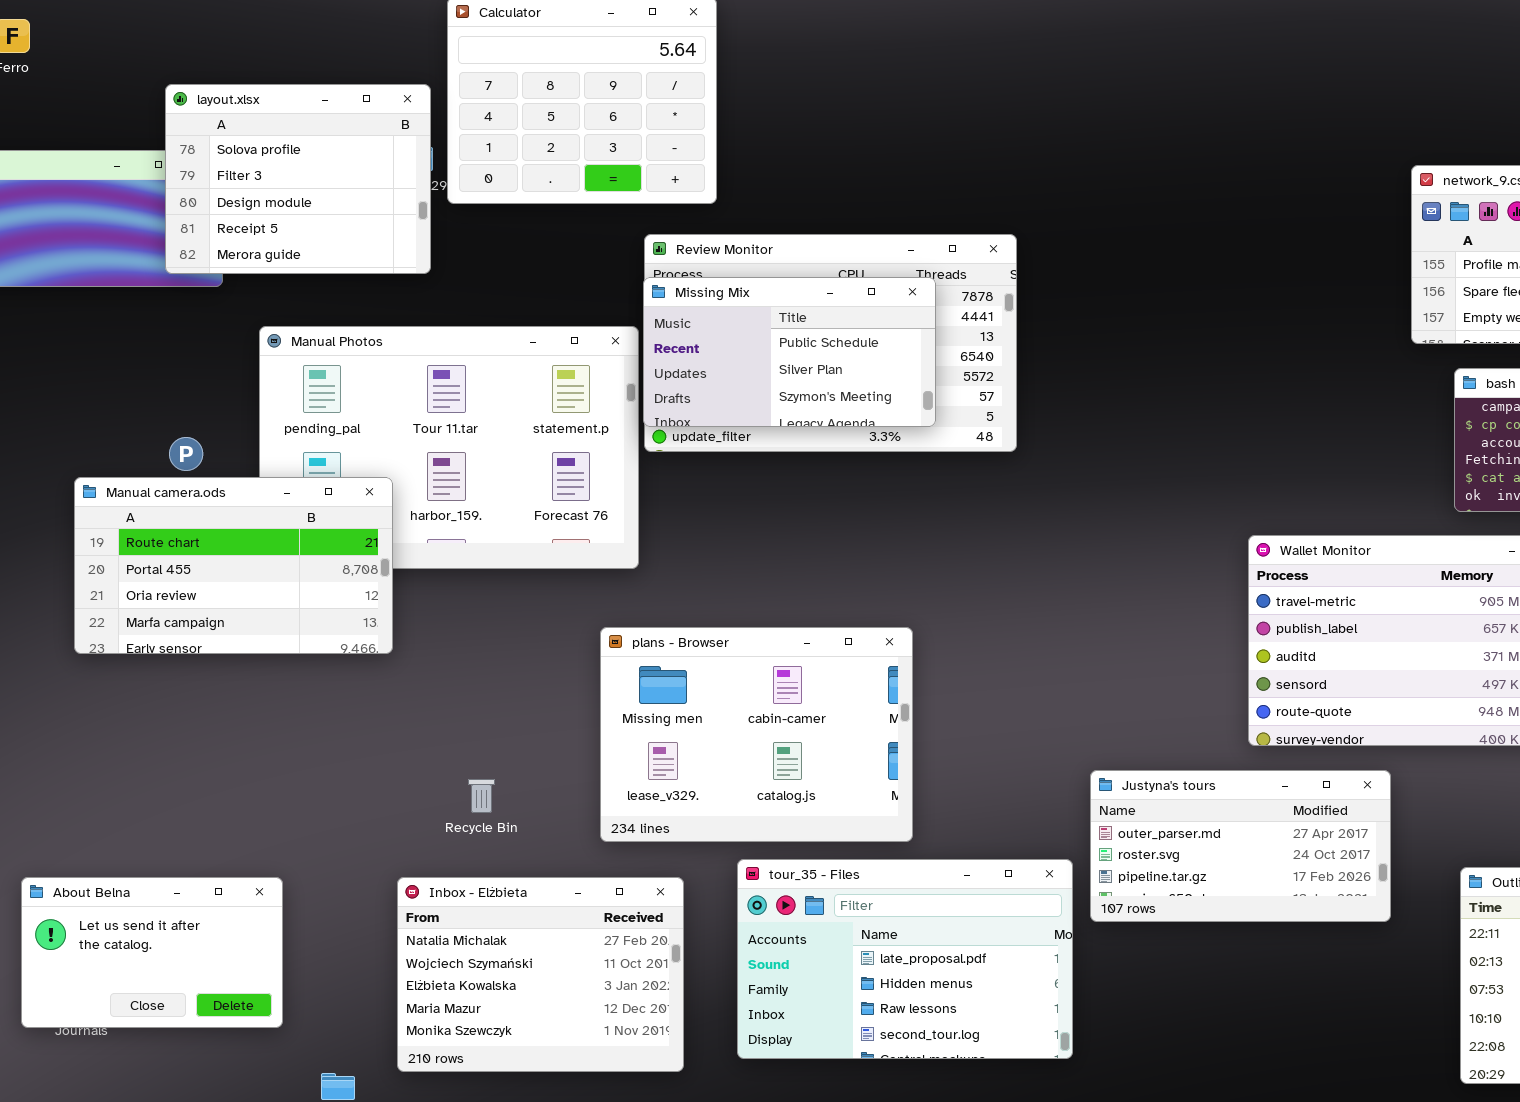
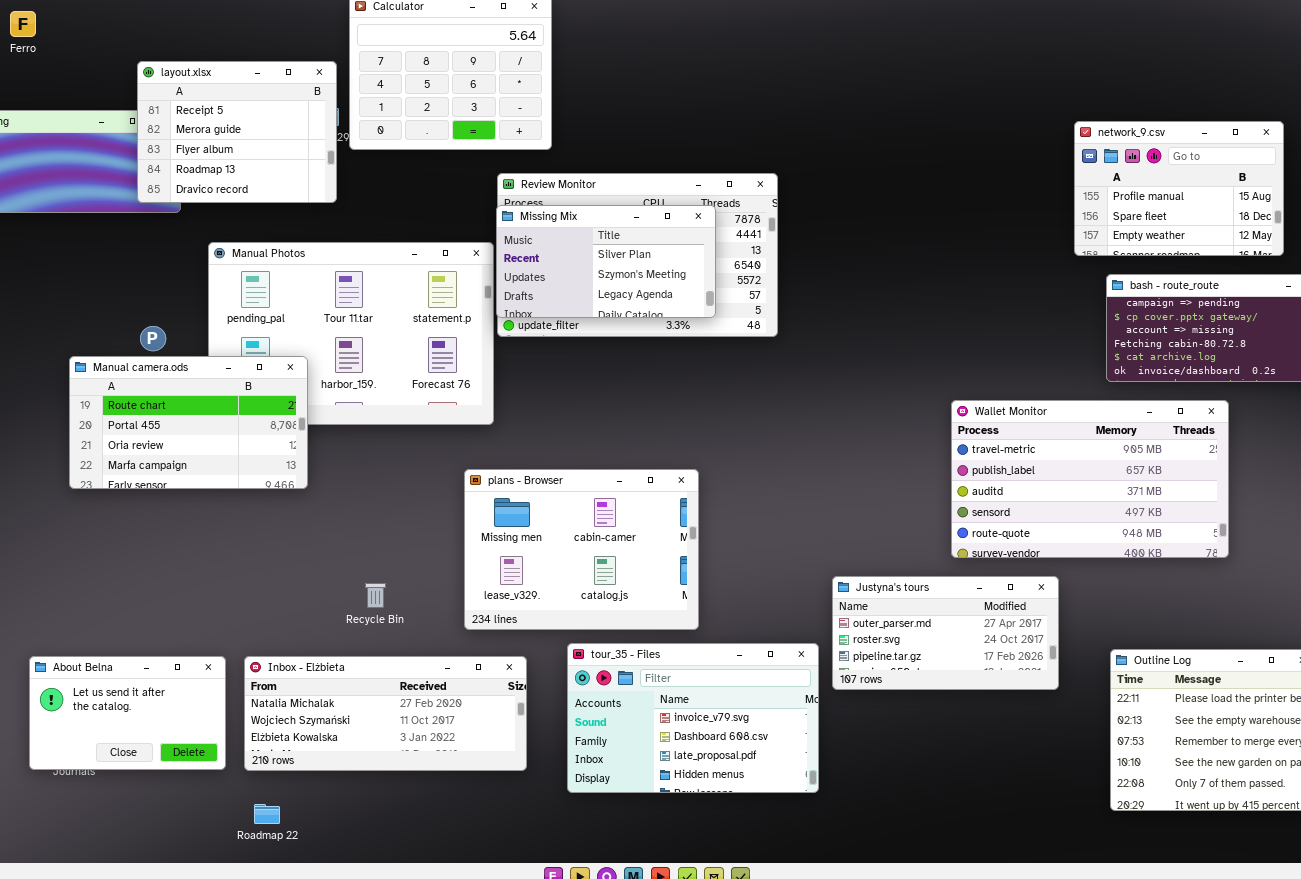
layout.xlsx: [165,84,431,274] -> [137,61,337,203], scrolled down 3 rows
Missing Mix: [643,277,936,427] -> [496,205,716,318], scrolled down 1 row
tour_35 - Files: [737,859,1073,1059] -> [567,643,819,793], scrolled up 2 rows
Inbox - Elżbieta: [397,877,684,1072] -> [244,656,527,771], resized

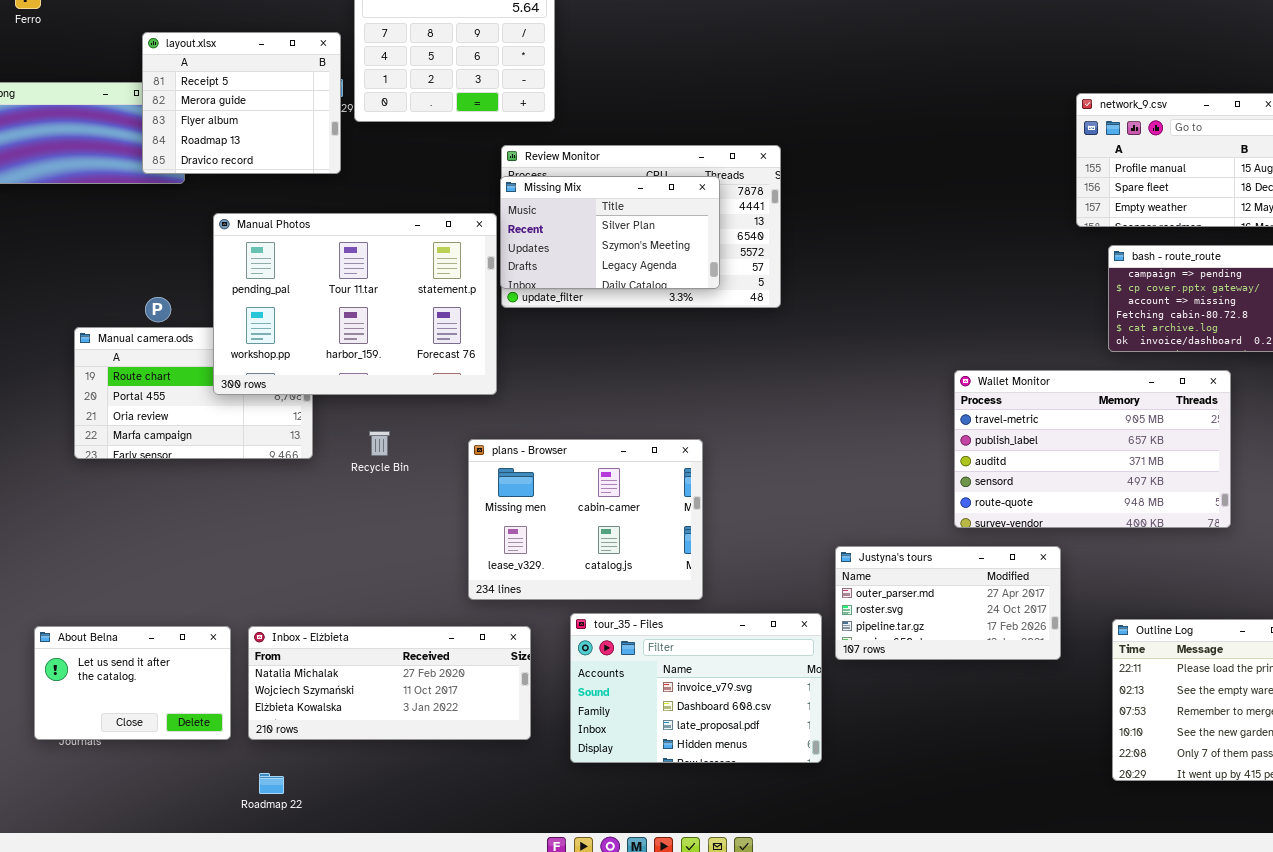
Manual Photos: [208,242,494,425] -> [213,213,497,395], raised
Recycle Bin: [365,583,386,608] -> [369,431,390,456], moved

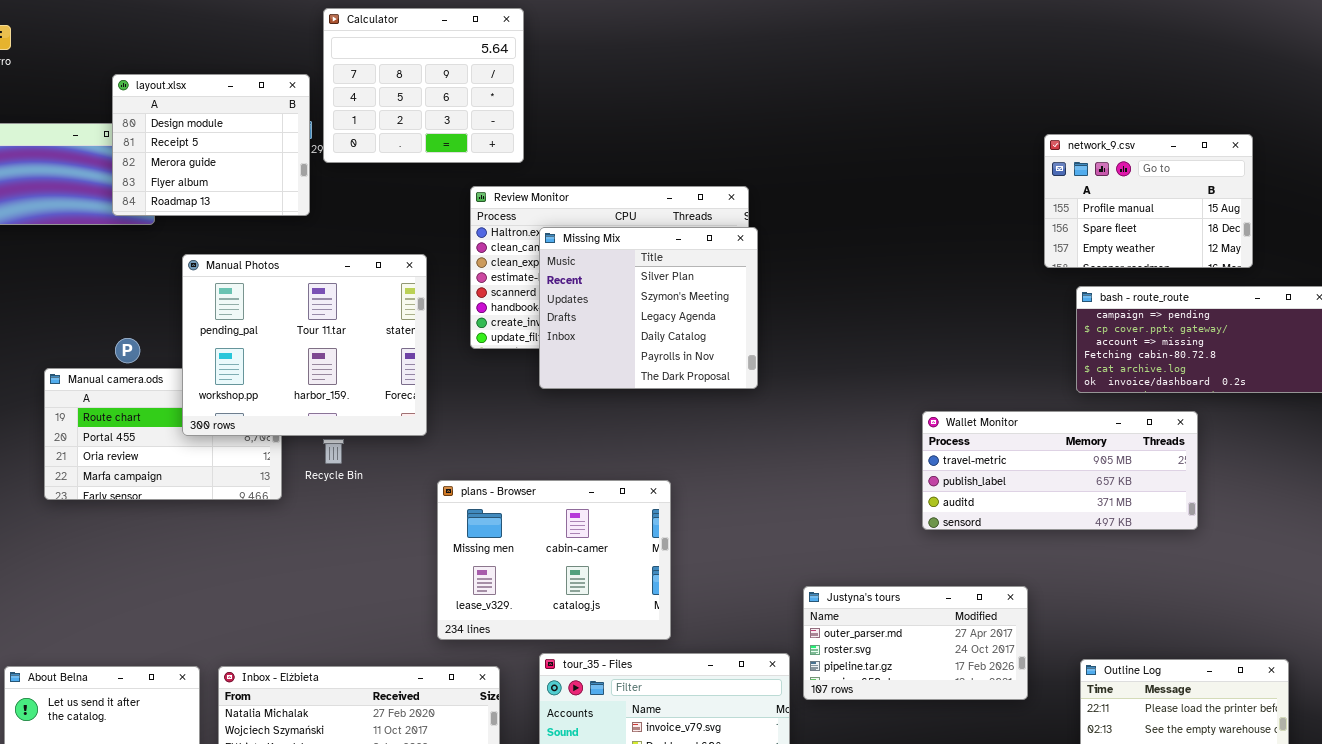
layout.xlsx: [142,32,341,174] -> [112,74,310,216], scrolled up 1 row
Missing Mix: [500,176,720,289] -> [539,227,758,389], moved, resized
Manual Photos: [213,213,497,395] -> [182,254,427,436], resized
Wallet Monitor: [954,370,1231,528] -> [922,411,1198,530], resized
Recycle Bin: [369,431,390,456] -> [323,439,344,464], moved

